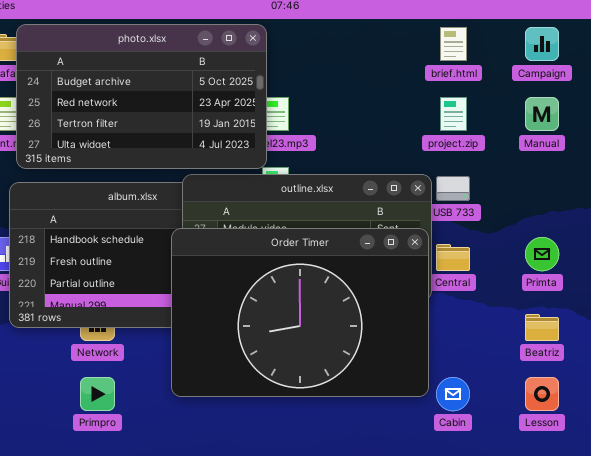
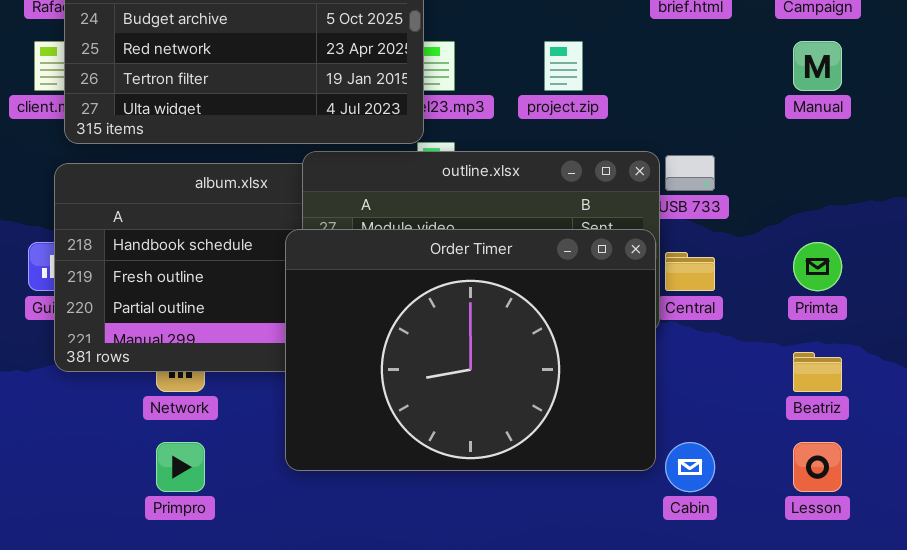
project.zip: [440,97,467,131] -> [544,41,583,91], moved

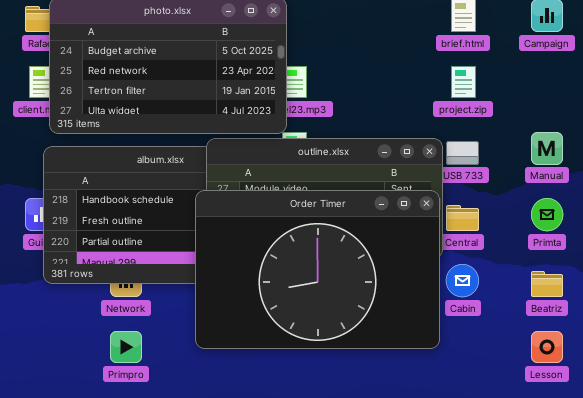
project.zip: [544,41,583,91] -> [451,66,476,98], moved
Manual: [793,41,842,91] -> [531,132,563,165], moved
Cabin: [665,442,715,492] -> [446,264,479,297], moved

